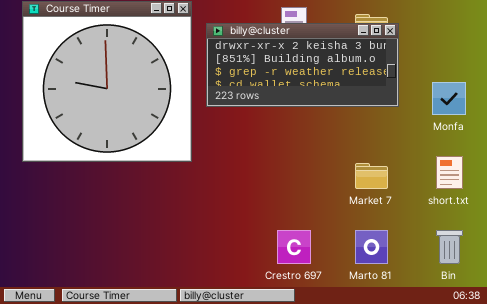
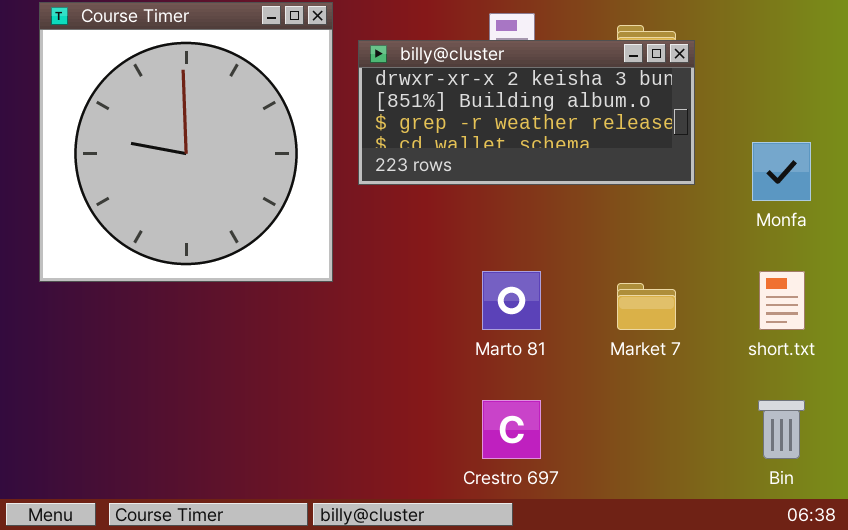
Marto 81: [355,230,388,264] -> [482,271,541,330], moved

